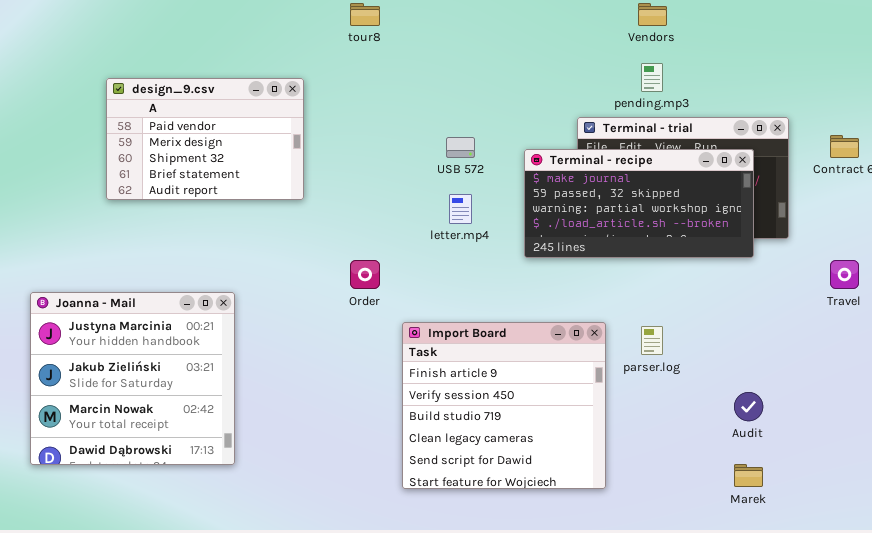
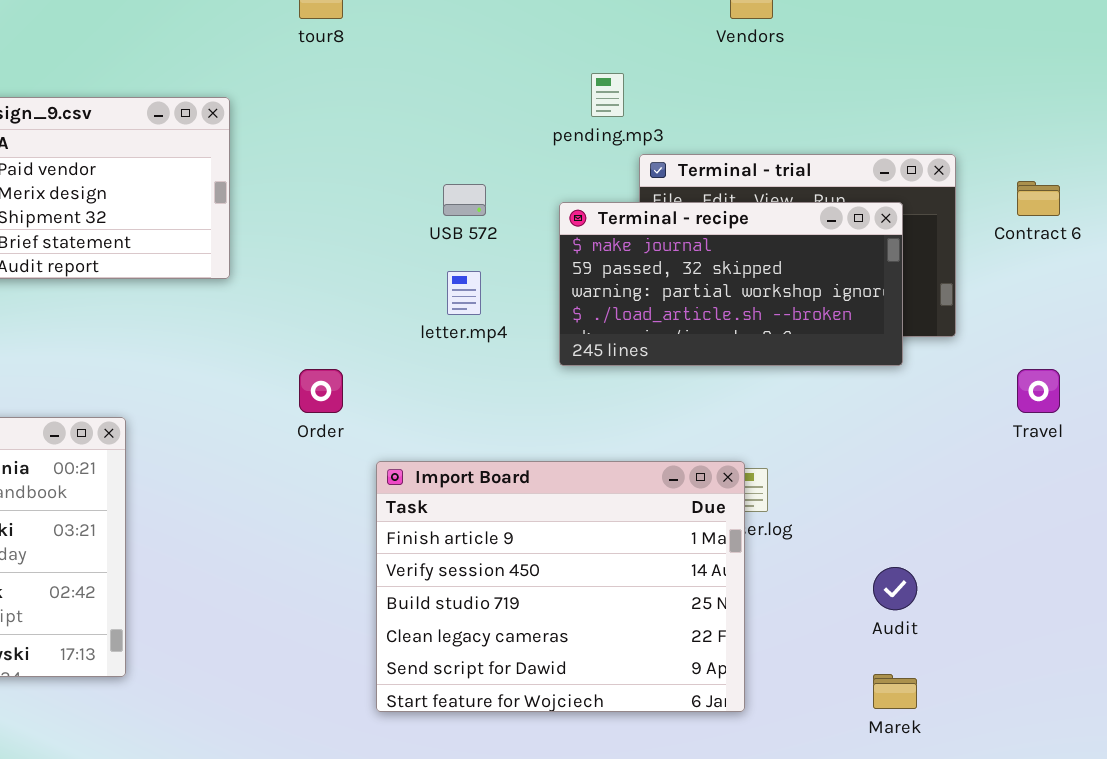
pending.mp3: [641,63,663,92] -> [591,73,624,117], moved
Import Board: [402,322,606,489] -> [376,461,745,712], resized

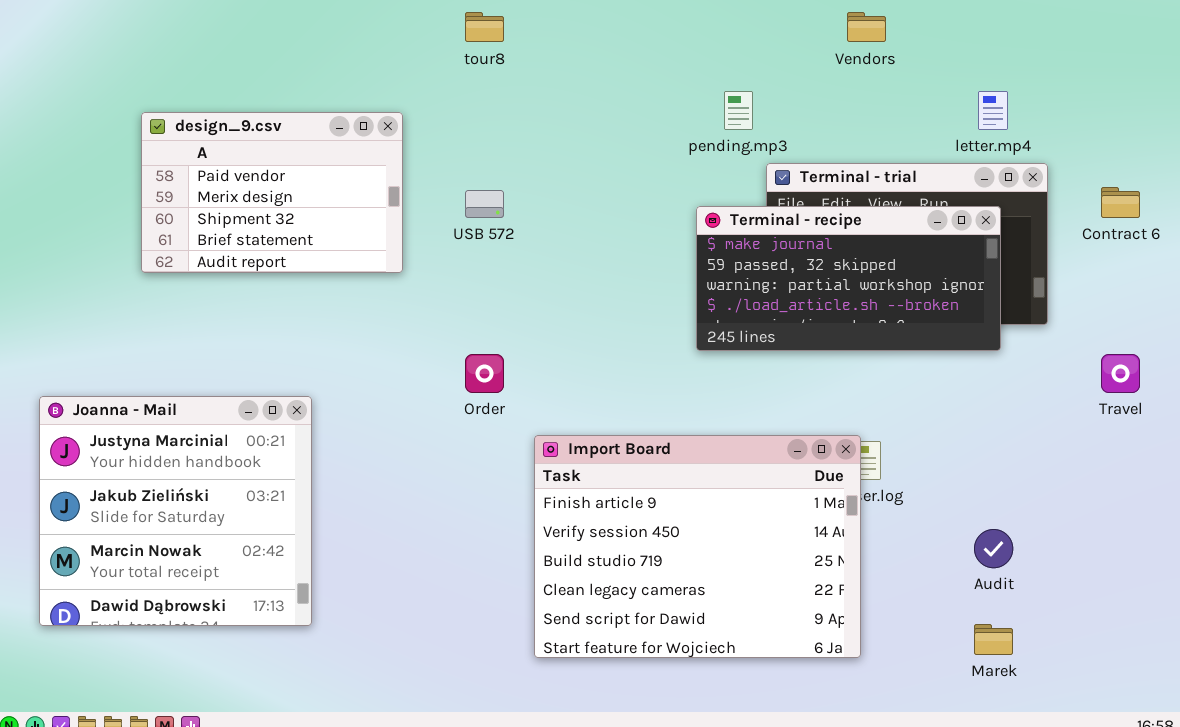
USB 572: [443,184,486,216] -> [465,190,504,218], moved
letter.mp4: [447,271,481,315] -> [978,91,1008,130], moved

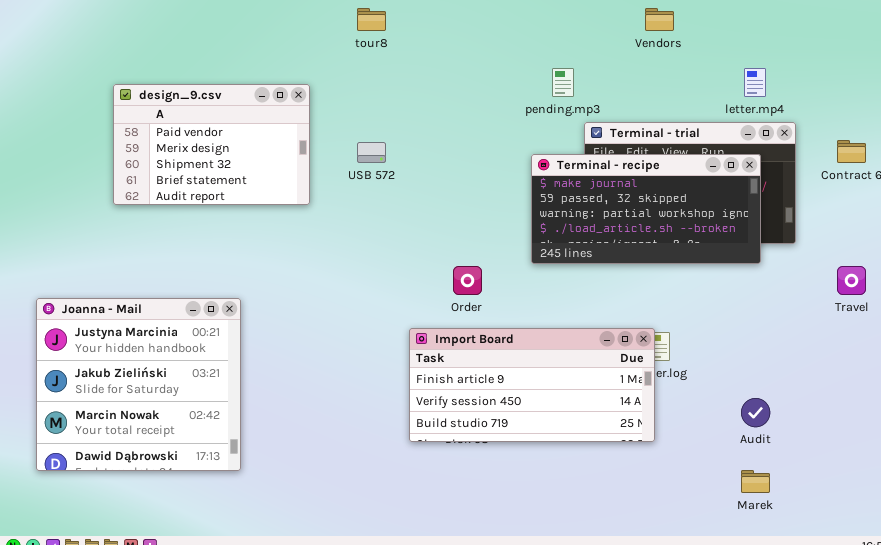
Order: [465,354,504,393] -> [453,266,482,295], moved
Import Board: [534,435,861,658] -> [409,328,655,442], resized

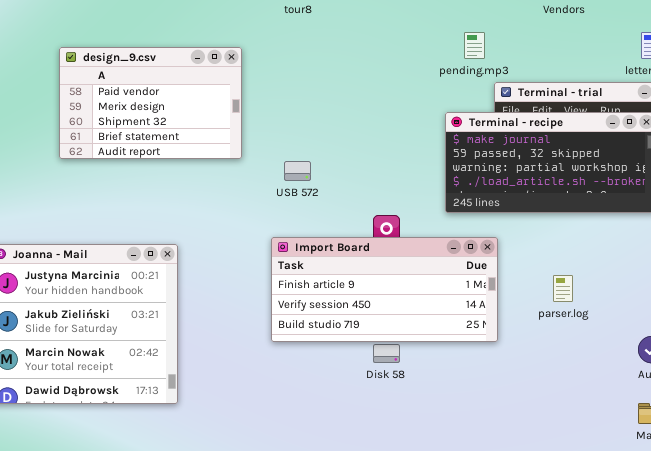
USB 572: [357,142,386,163] -> [284,161,311,181], moved
Import Board: [409,328,655,442] -> [271,237,498,342], moved

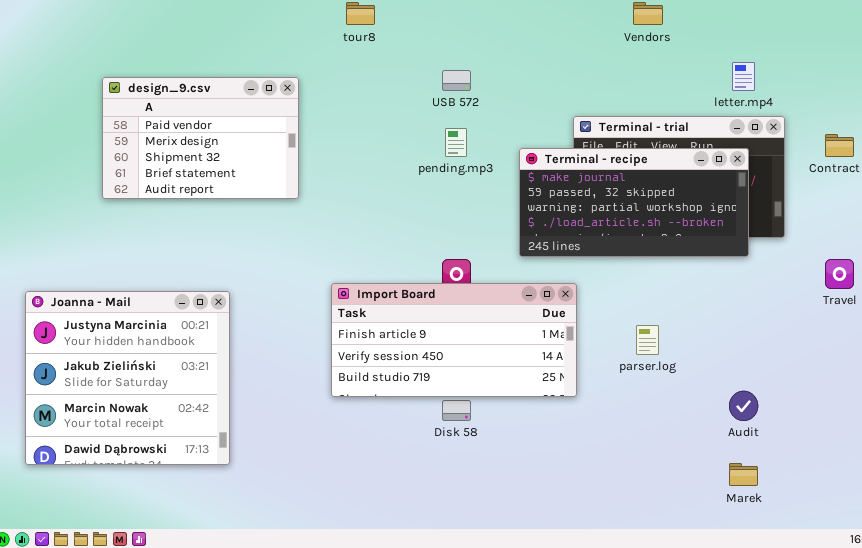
pending.mp3: [464,32,485,59] -> [445,128,467,157], moved
USB 572: [284,161,311,181] -> [442,70,471,91], moved

